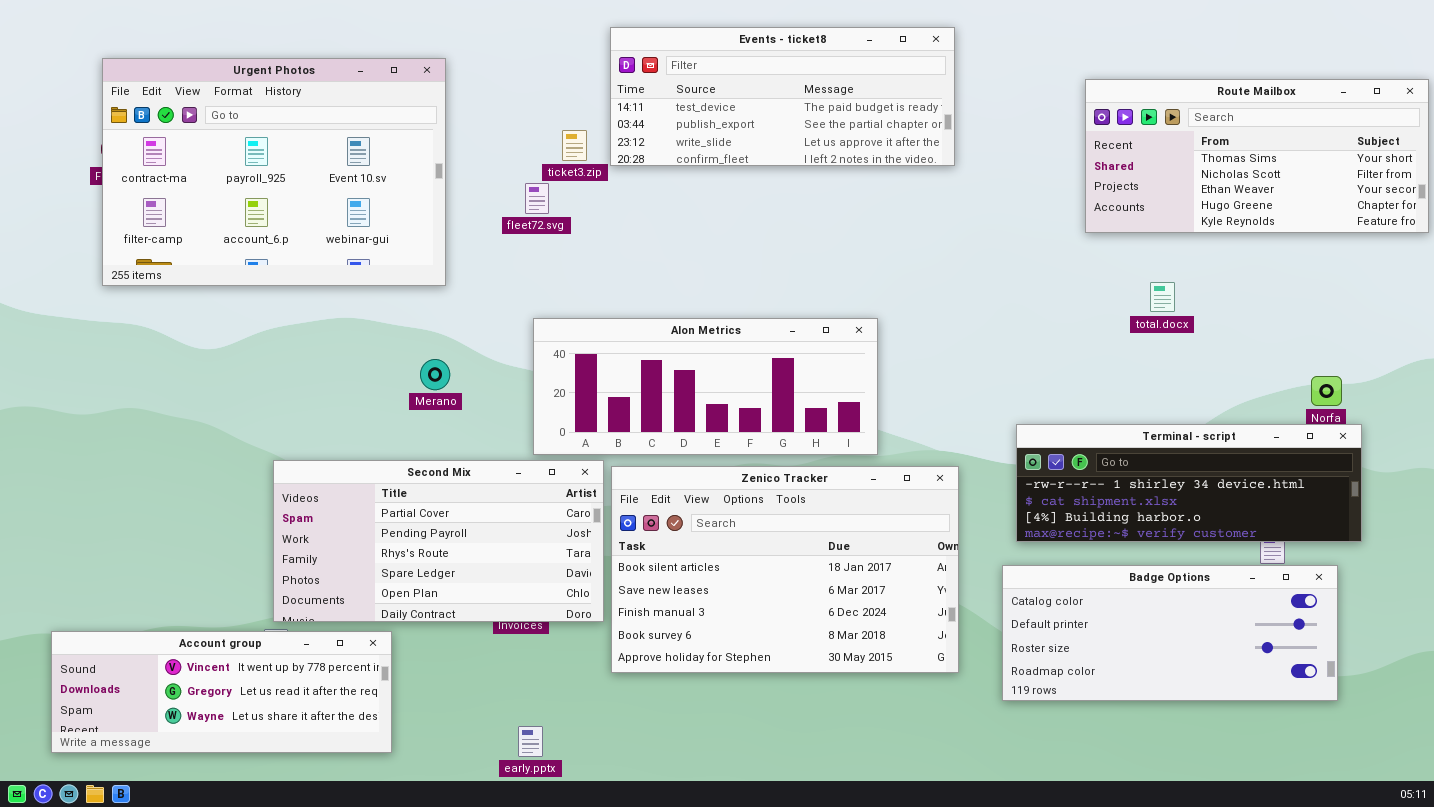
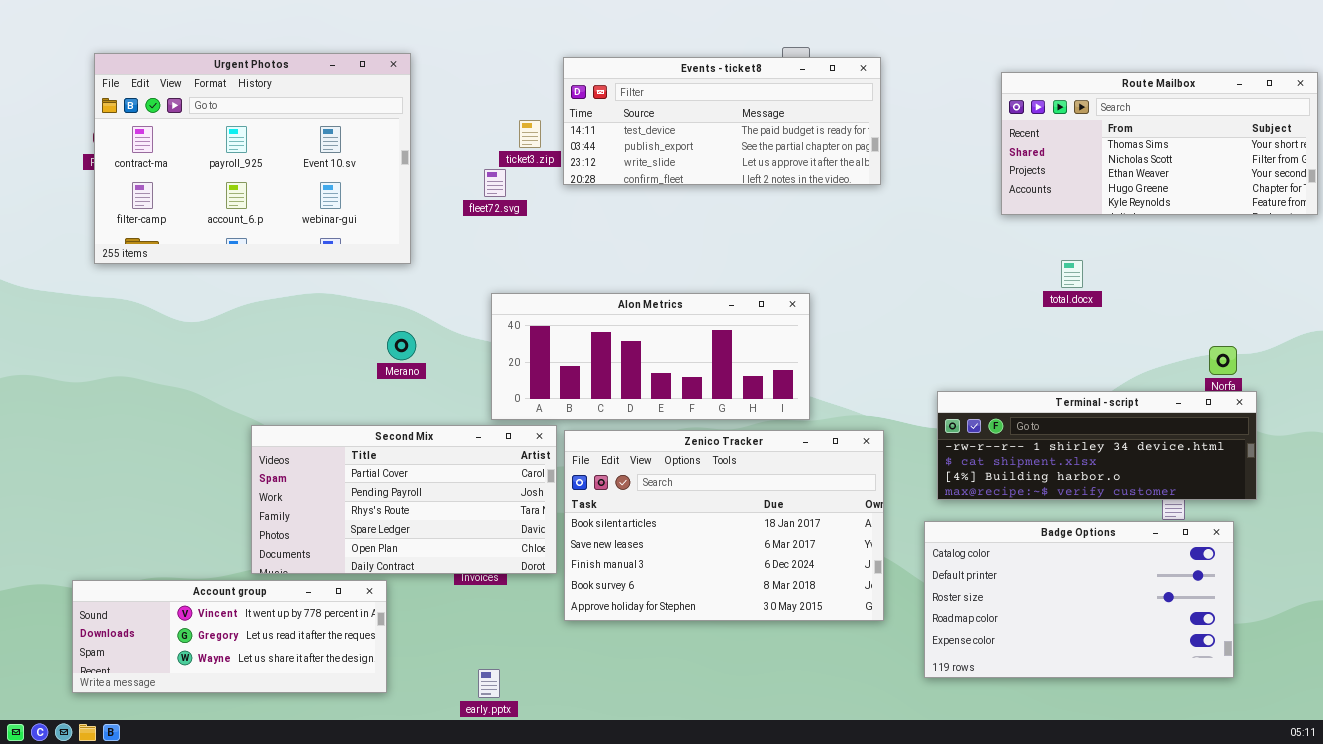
Events - ticket8: [610,27,955,166] -> [563,57,881,185], moved
Badge Options: [1002,565,1338,701] -> [924,521,1234,678], resized
Account group: [51,631,392,753] -> [72,580,387,693], moved

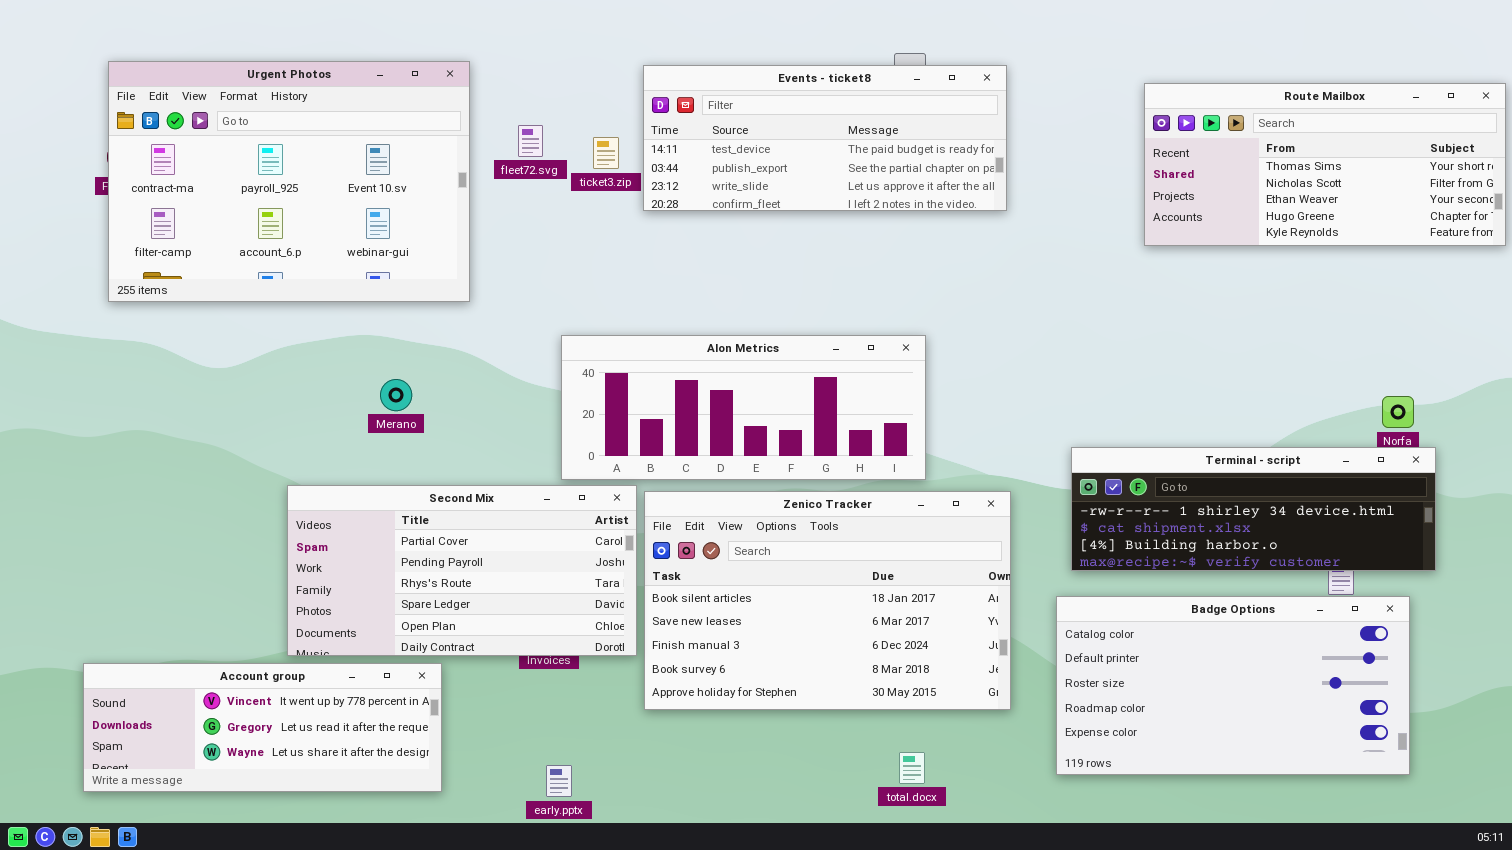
fleet72.svg: [484,169,506,197] -> [518,125,543,157], moved
total.docx: [1061,260,1083,288] -> [899,752,925,784], moved
Merano: [387,331,416,360] -> [380,379,412,411], moved

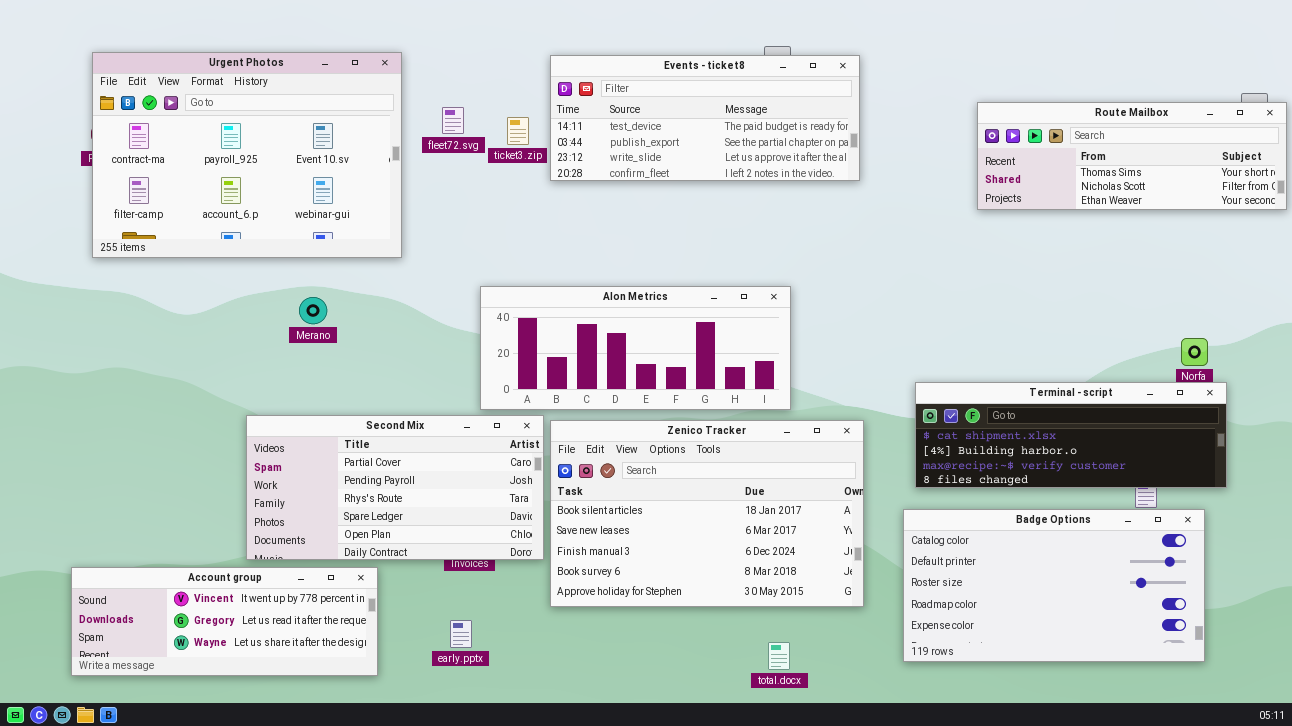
Route Mailbox: [1144,83,1506,246] -> [977,102,1287,210], resized
Merano: [380,379,412,411] -> [299,297,327,324], moved
Terminal - script: [1071,447,1436,571] -> [915,382,1227,488], scrolled down 1 row
early.pptx: [546,765,572,797] -> [450,620,472,648], moved

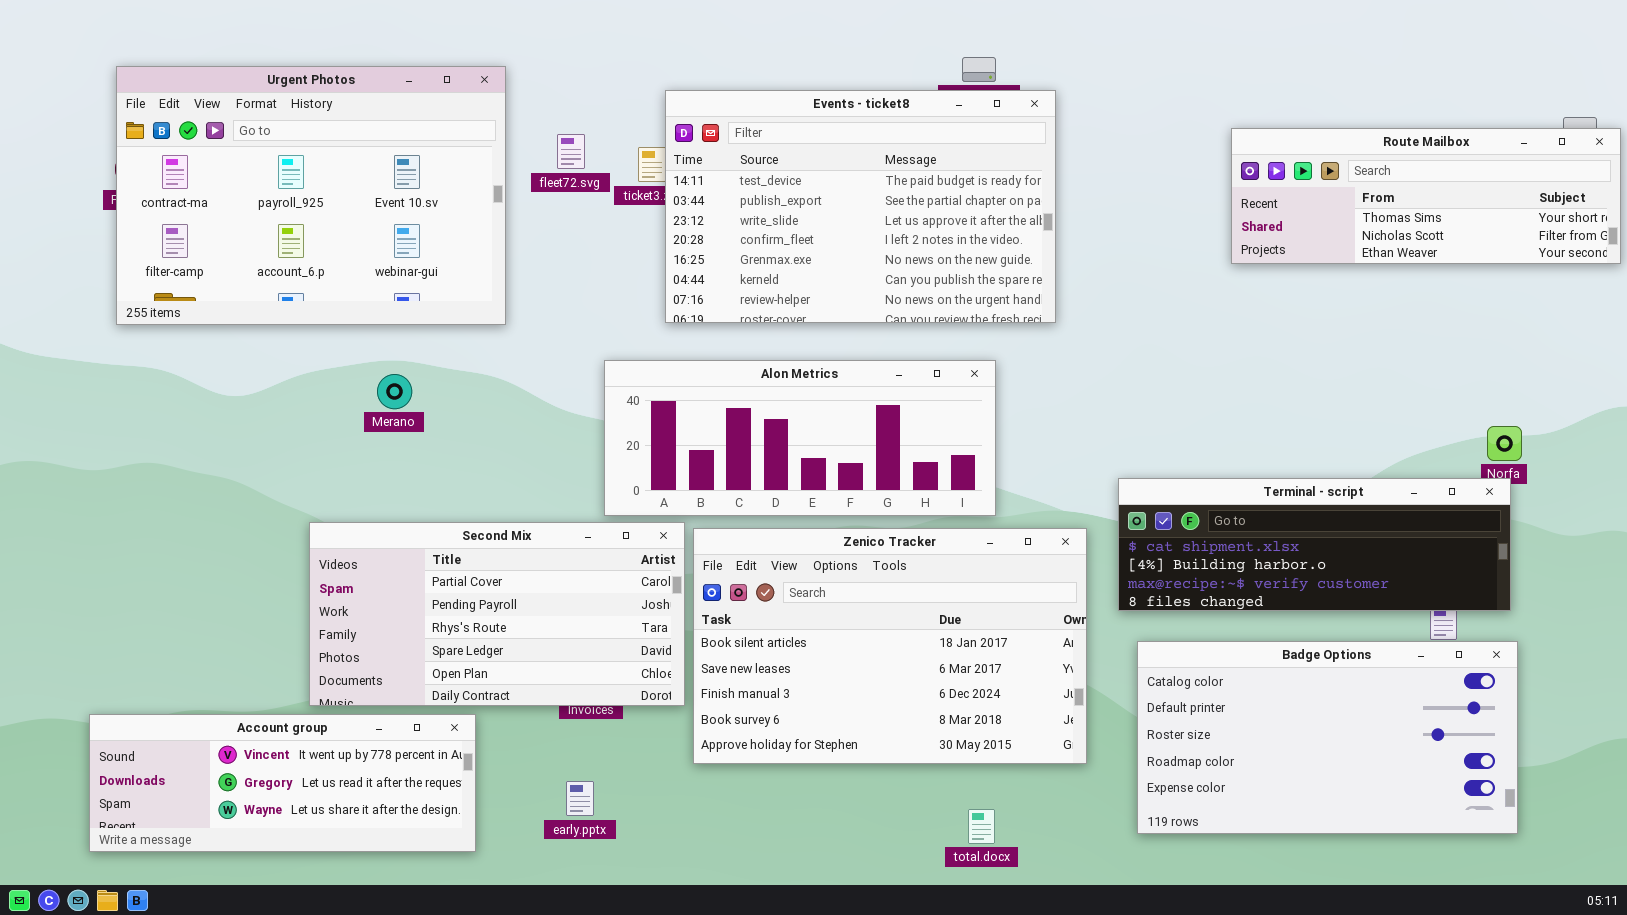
Events - ticket8: [550,55,860,181] -> [665,90,1056,323], moved, resized
Terminal - script: [915,382,1227,488] -> [1118,478,1511,611], moved

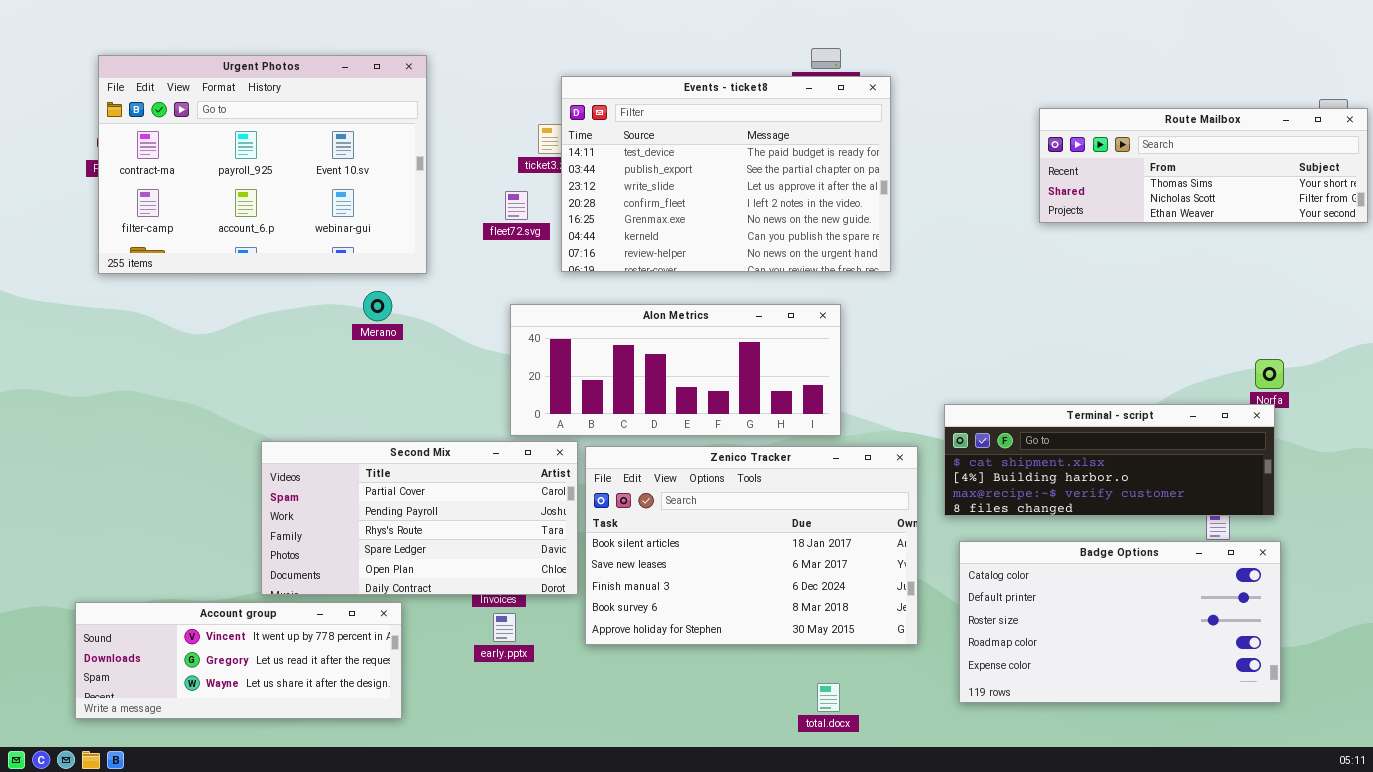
fleet72.svg: [557,134,585,169] -> [505,191,528,220], moved
Merano: [377,374,412,409] -> [363,291,392,321], moved
early.pptx: [566,781,594,816] -> [493,613,516,642], moved

